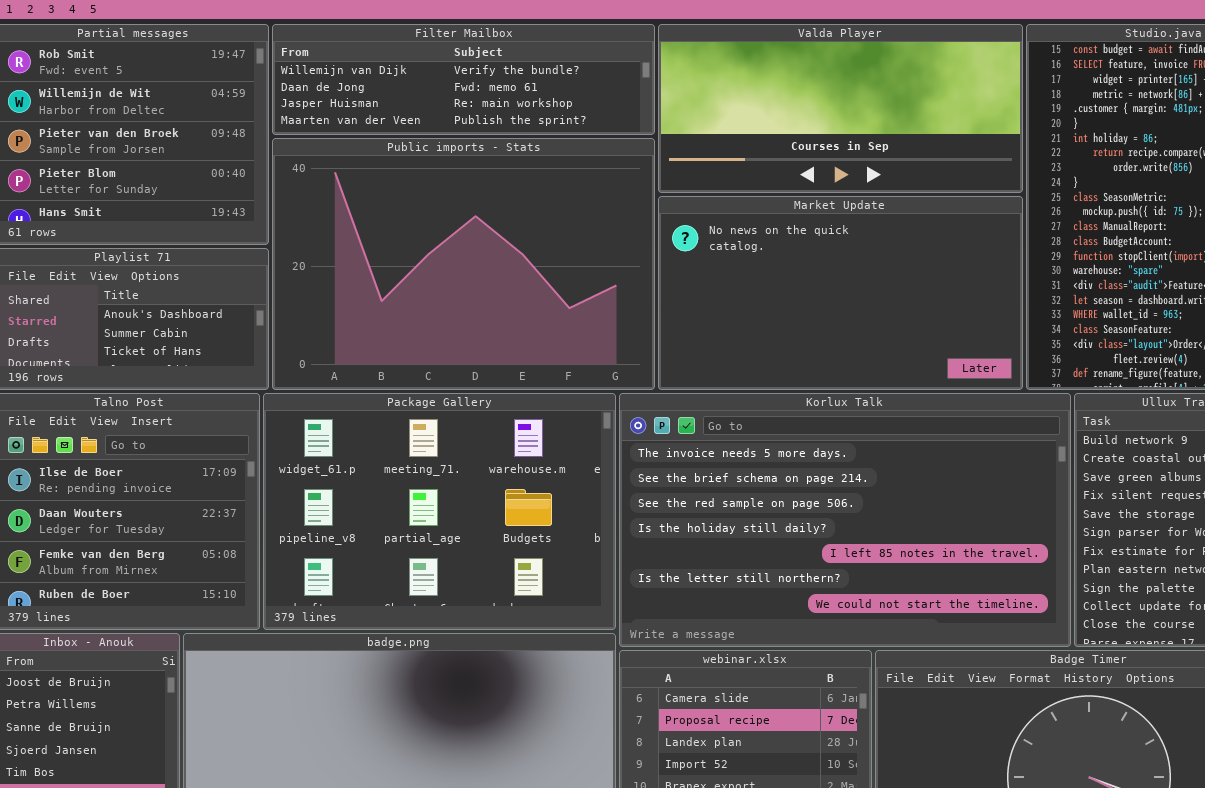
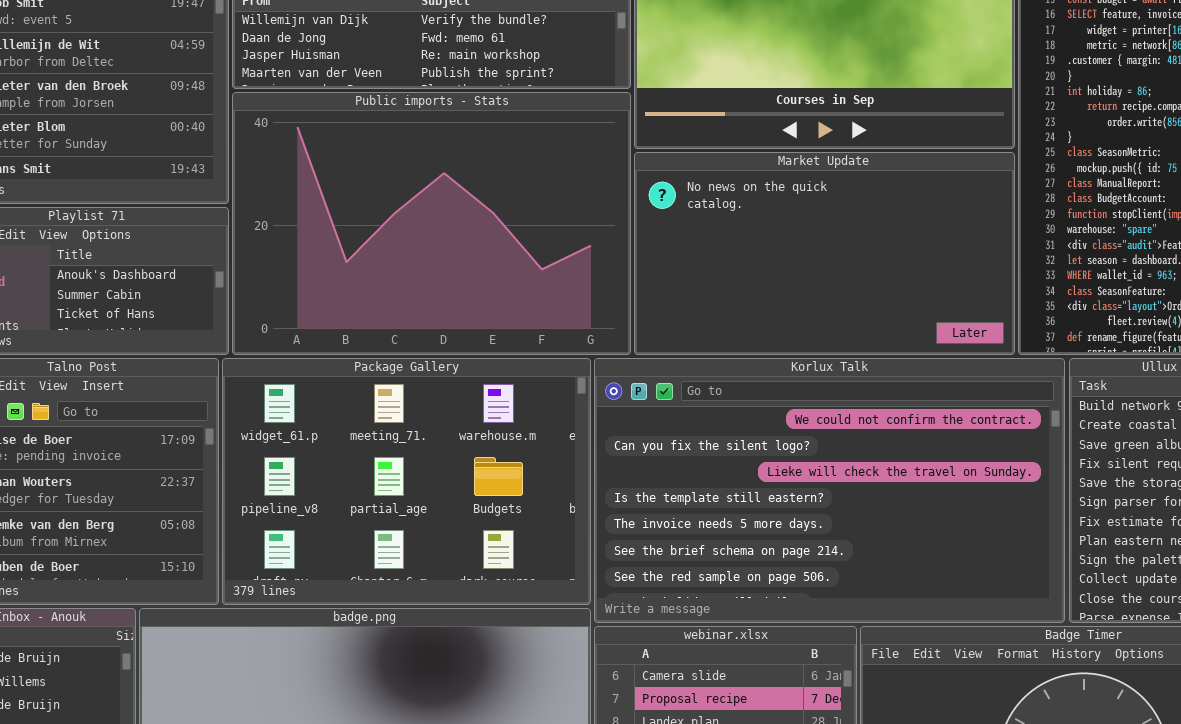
Korlux Talk: [619,393,1071,647] -> [594,358,1065,623], scrolled up 4 rows

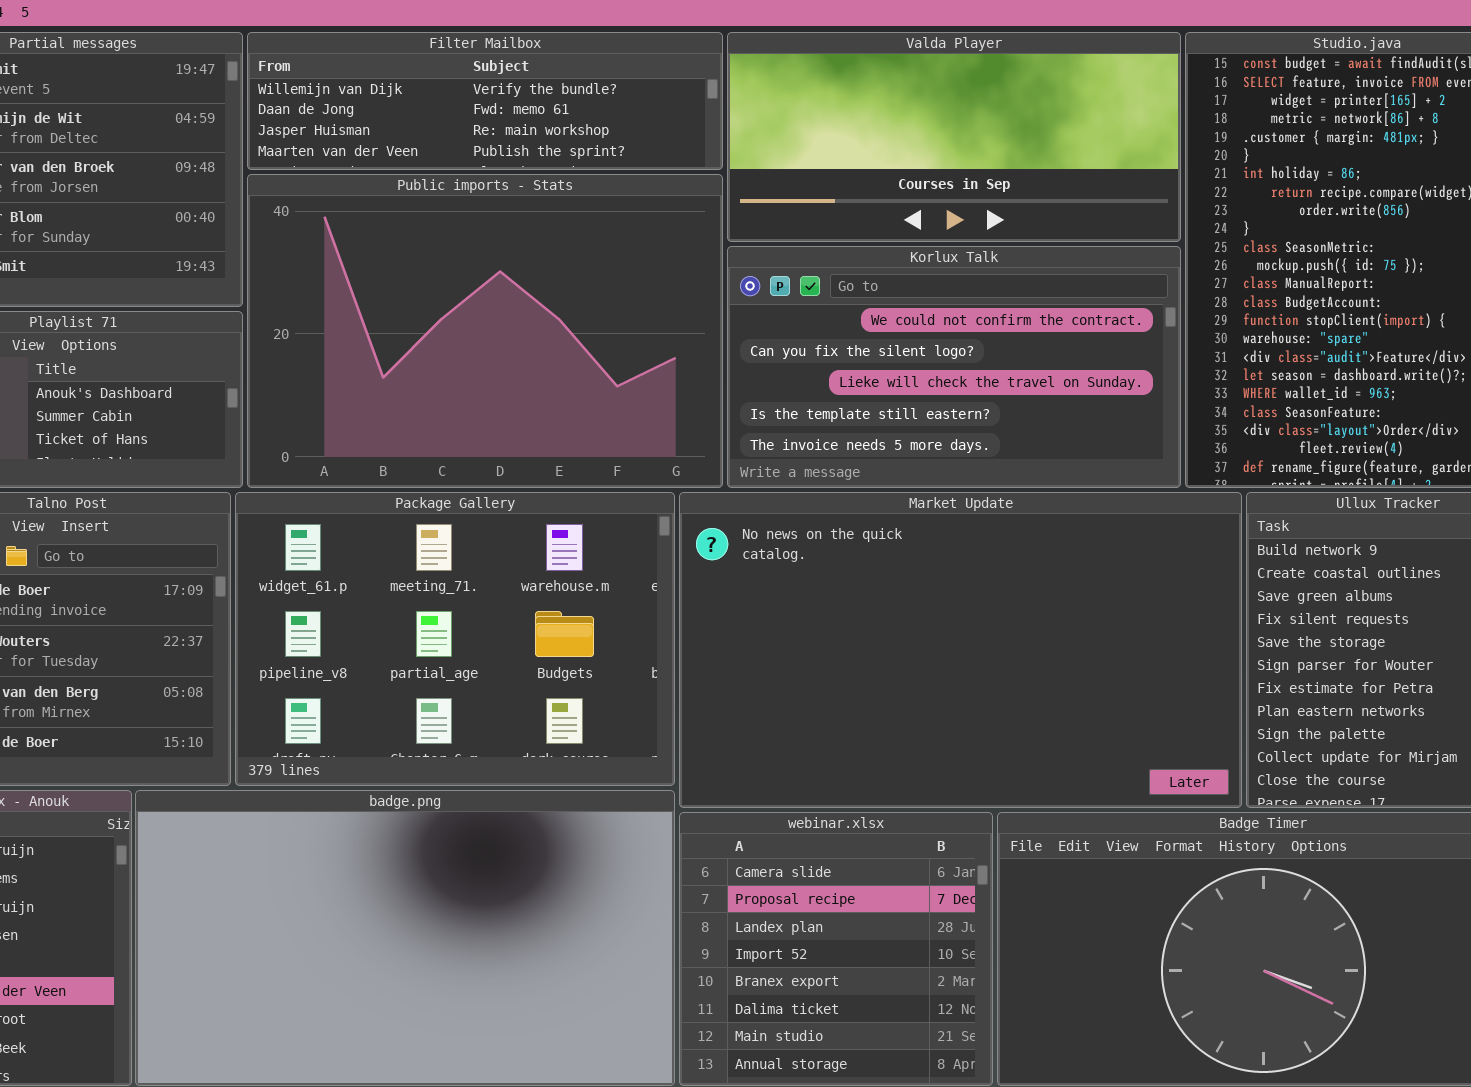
Market Update: [634,152,1015,355] -> [679,492,1242,808], moved, resized
Korlux Talk: [594,358,1065,623] -> [727,246,1181,488], moved, resized

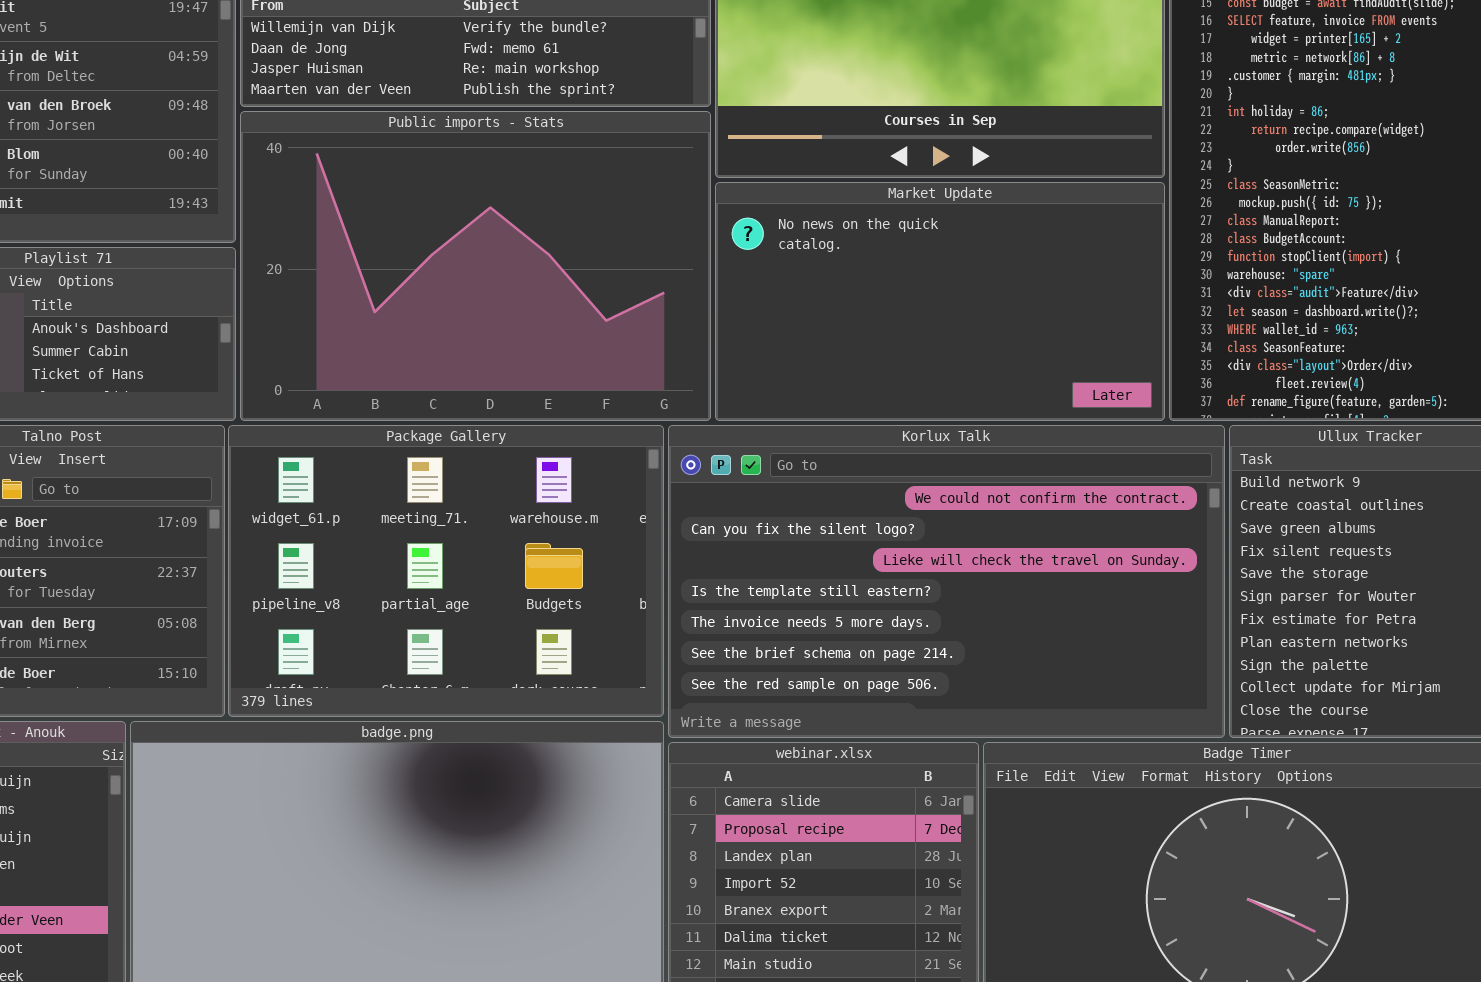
Korlux Talk: [727,246,1181,488] -> [668,425,1225,738], moved, resized
Market Update: [679,492,1242,808] -> [715,182,1165,421], moved, resized

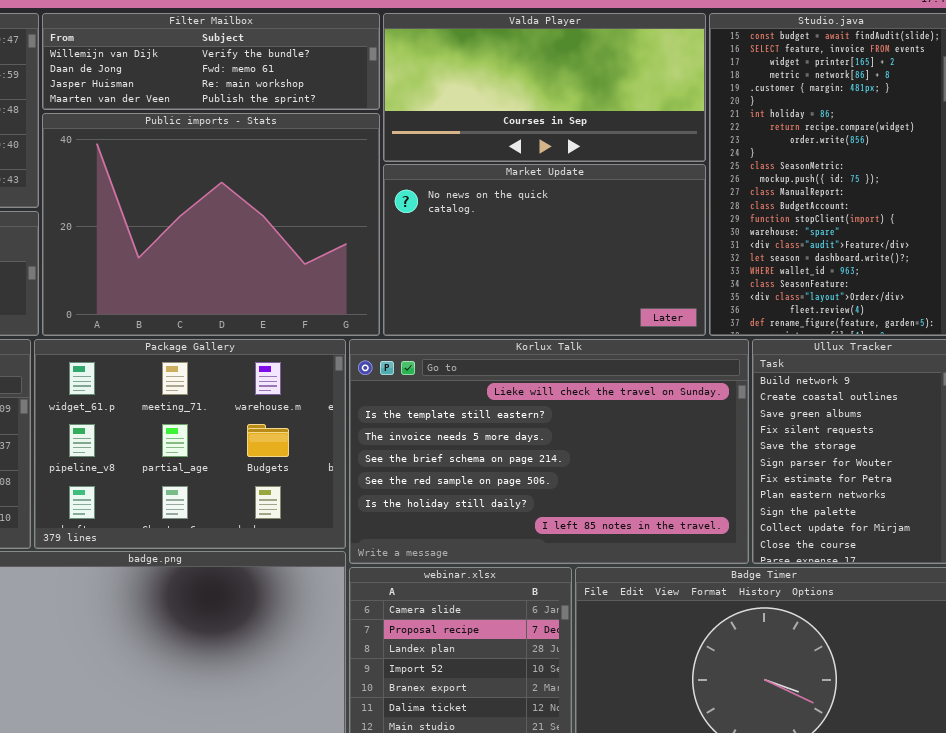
Korlux Talk: [668,425,1225,738] -> [349,339,749,564], scrolled down 2 rows

